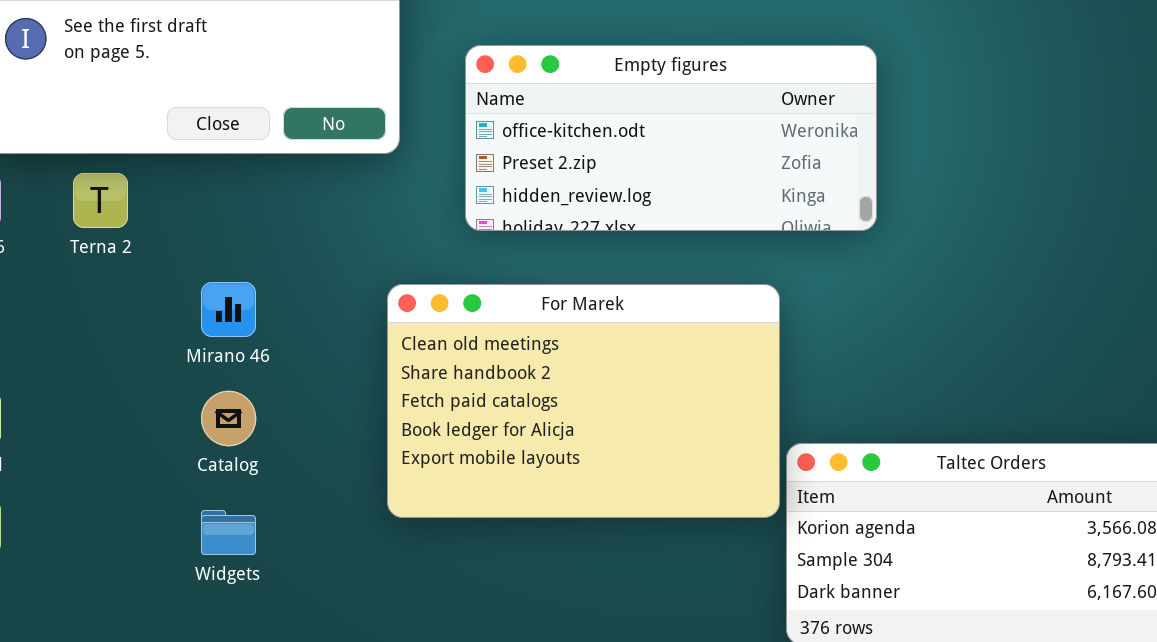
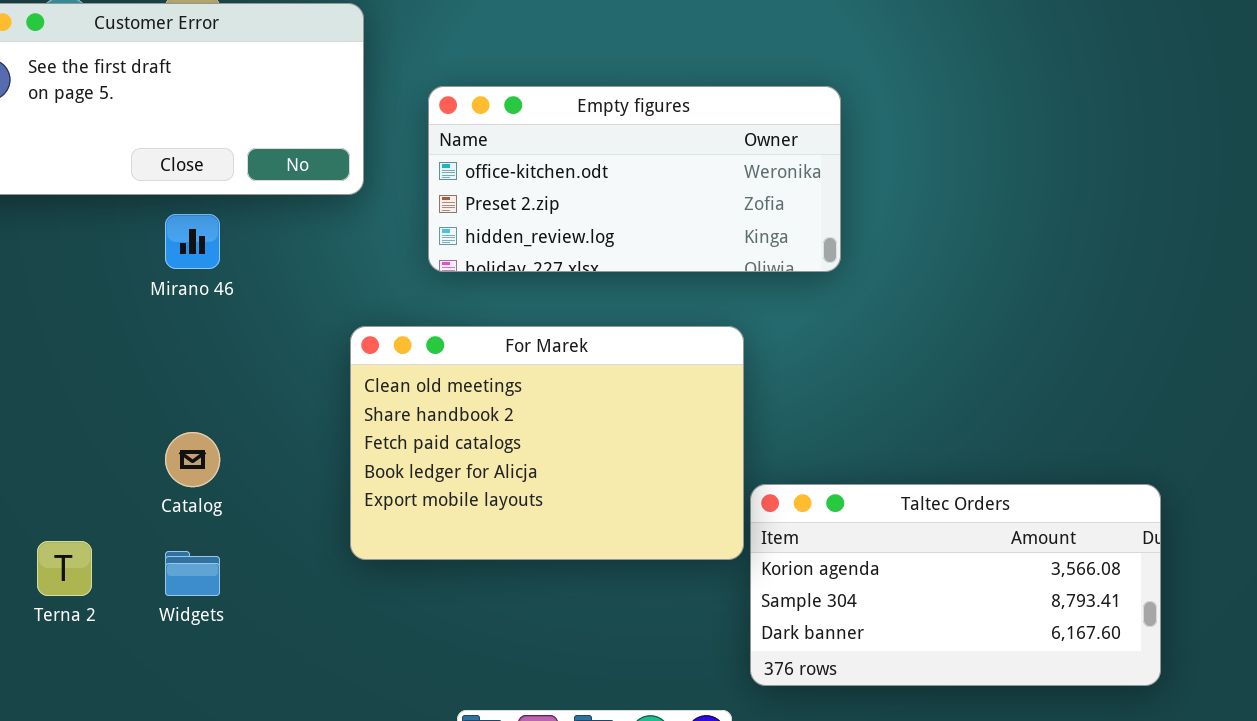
Terna 2: [73,173,128,228] -> [37,541,92,596], moved
Mirano 46: [201,282,256,337] -> [165,214,220,269], moved

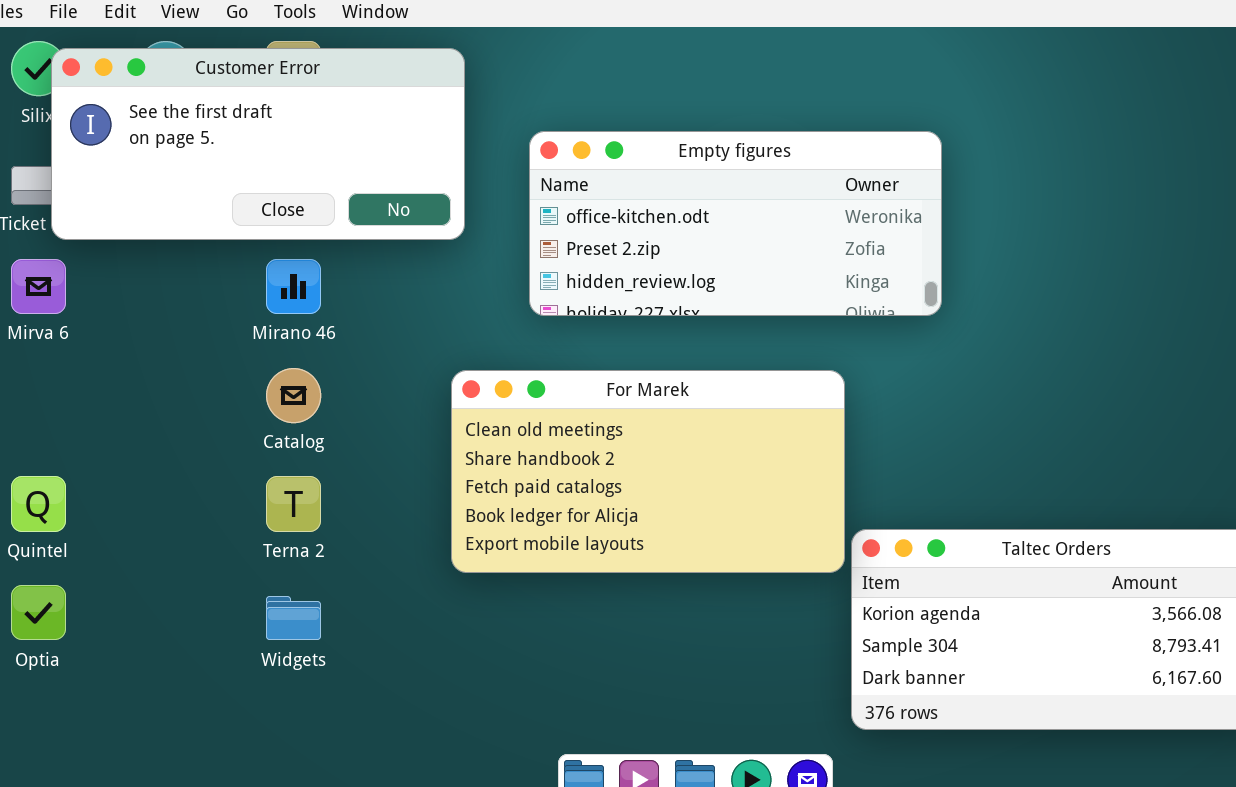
For Marek: [350,326,744,560] -> [451,370,845,573], resized
Catalog: [165,432,220,487] -> [266,368,321,423], moved
Terna 2: [37,541,92,596] -> [266,476,321,532], moved

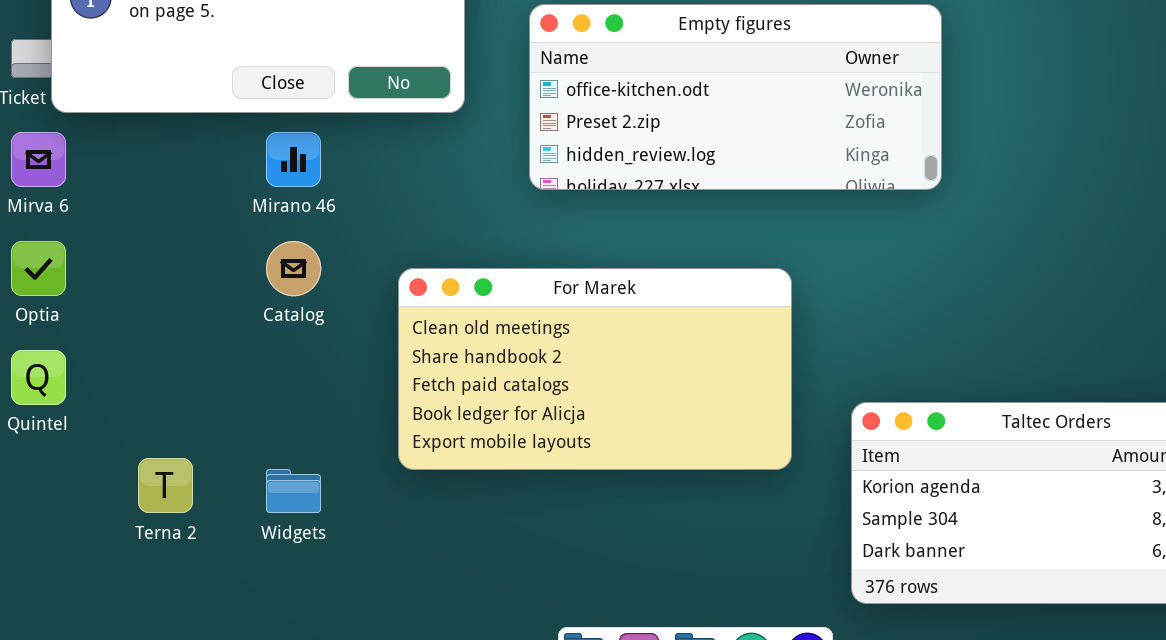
For Marek: [451,370,845,573] -> [398,268,792,470], moved
Terna 2: [266,476,321,532] -> [138,458,193,513], moved
Optia: [11,585,66,640] -> [11,241,66,296], moved

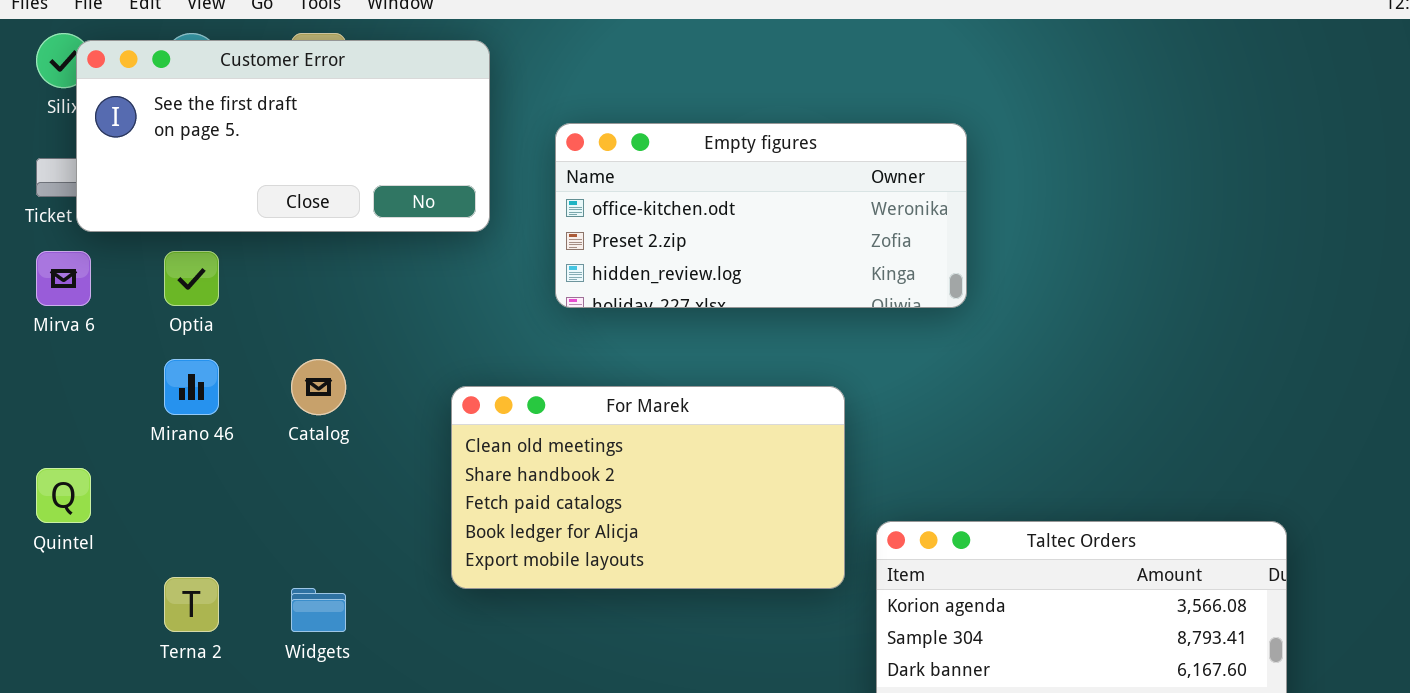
Mirano 46: [266,132,321,187] -> [164,359,219,415], moved
Optia: [11,241,66,296] -> [164,251,219,306], moved
For Marek: [398,268,792,470] -> [451,386,845,589], moved

